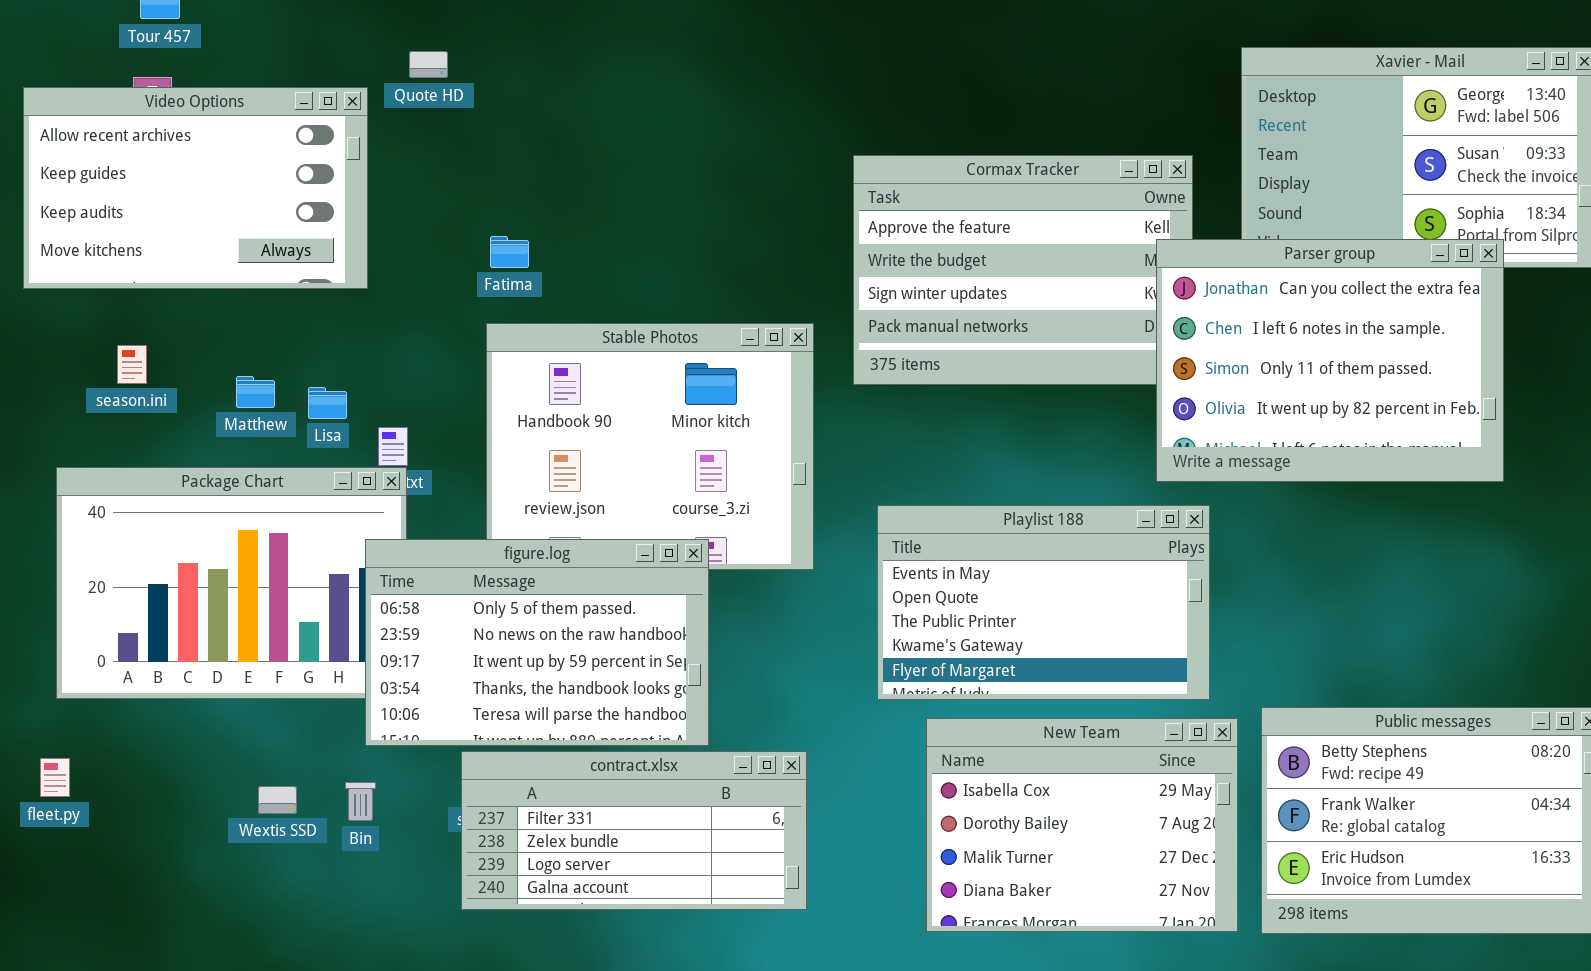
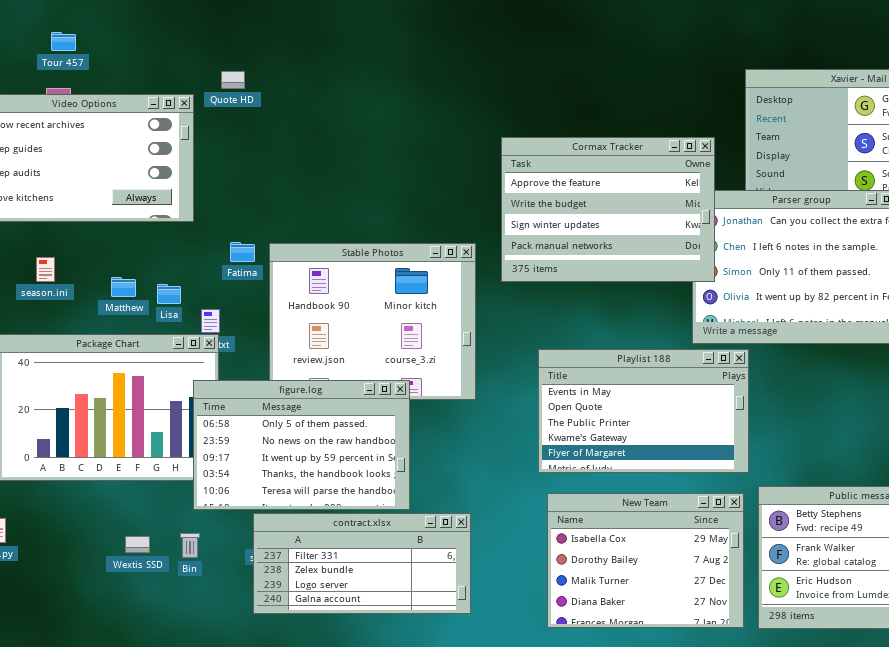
Cormax Tracker: [853,155,1193,385] -> [501,137,715,282], raised
Fatima: [490,236,529,268] -> [230,242,255,262], moved
Playlist 188: [877,505,1210,700] -> [538,349,749,473], moved

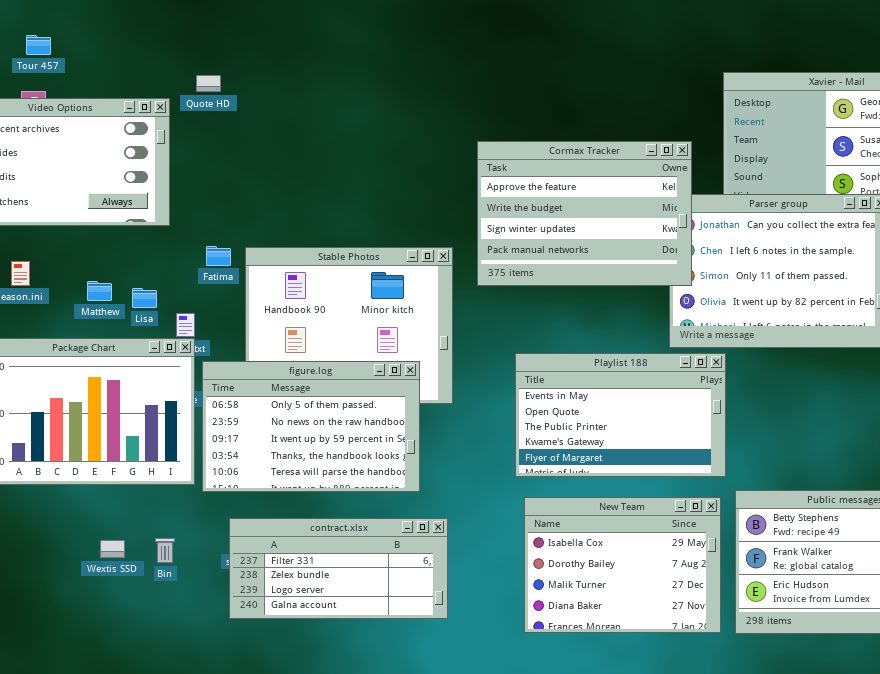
figure.log: [193,380,410,510] -> [202,361,420,492], moved

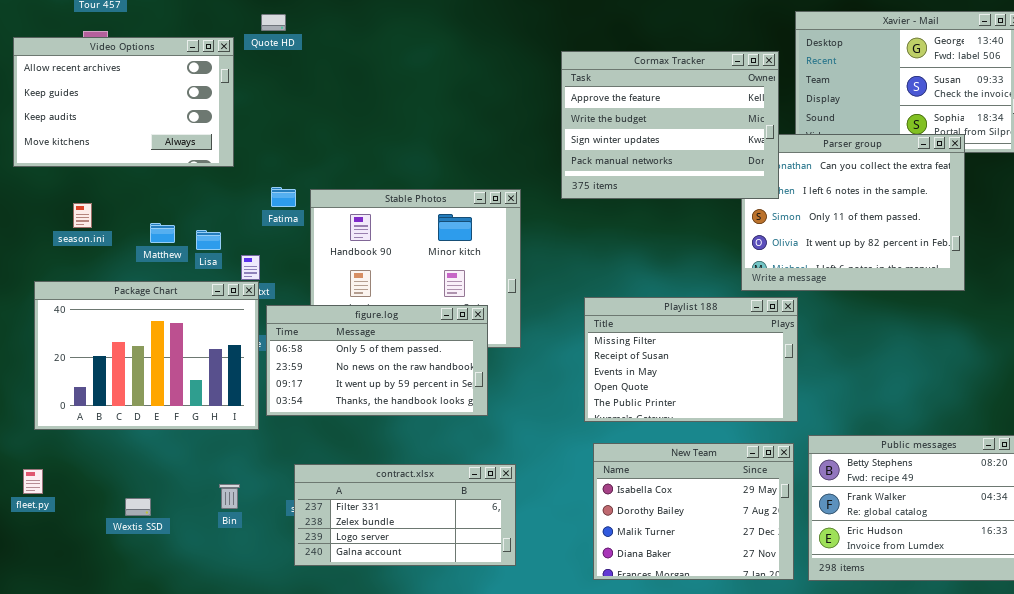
Cormax Tracker: [477,141,692,286] -> [561,51,779,199], moved
Playlist 188: [515,353,726,477] -> [584,297,798,422], scrolled up 2 rows
figure.log: [202,361,420,492] -> [266,305,488,416], resized
Wextis SSD: [100,540,125,558] -> [125,498,151,516], moved

